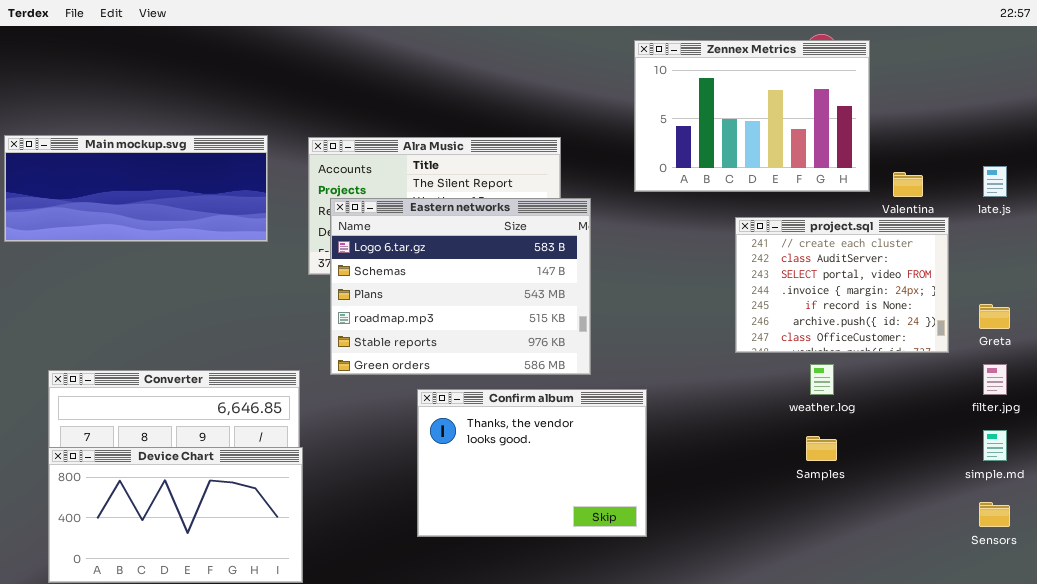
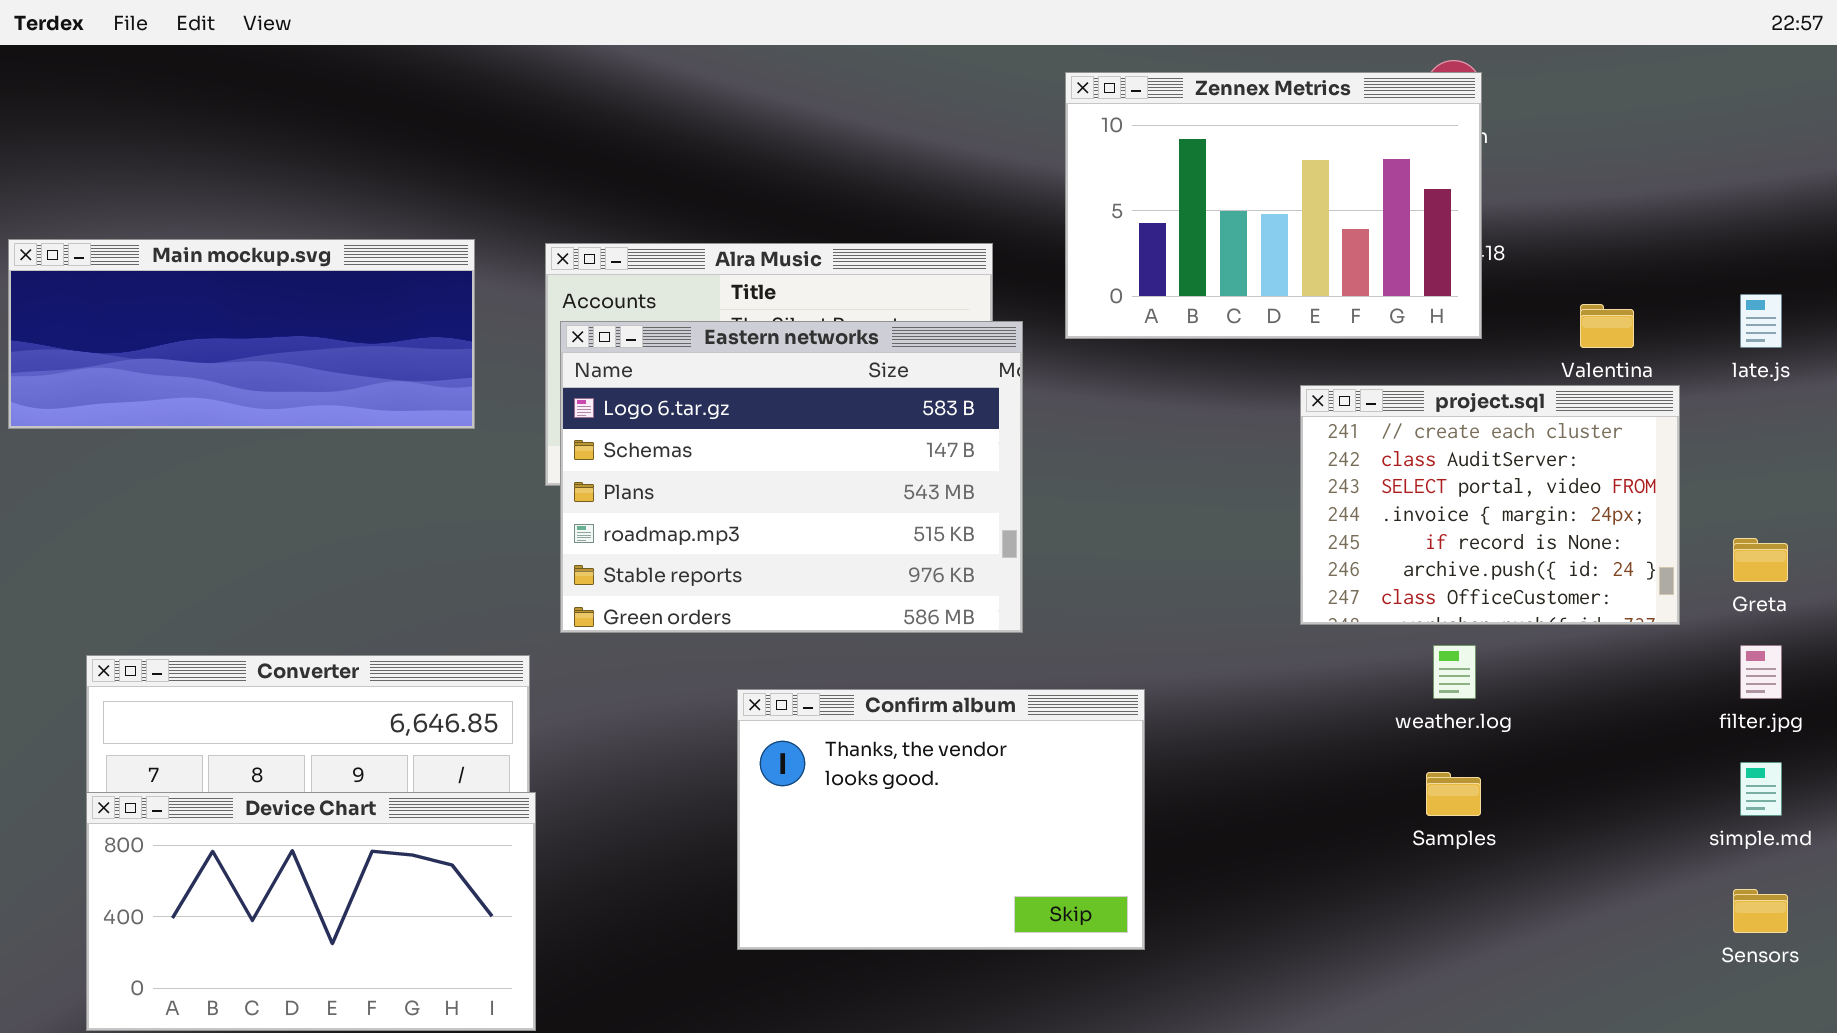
Zennex Metrics: [634,40,870,192] -> [1065,72,1482,339], moved
Eastern networks: [330,198,591,375] -> [560,321,1023,633], moved

